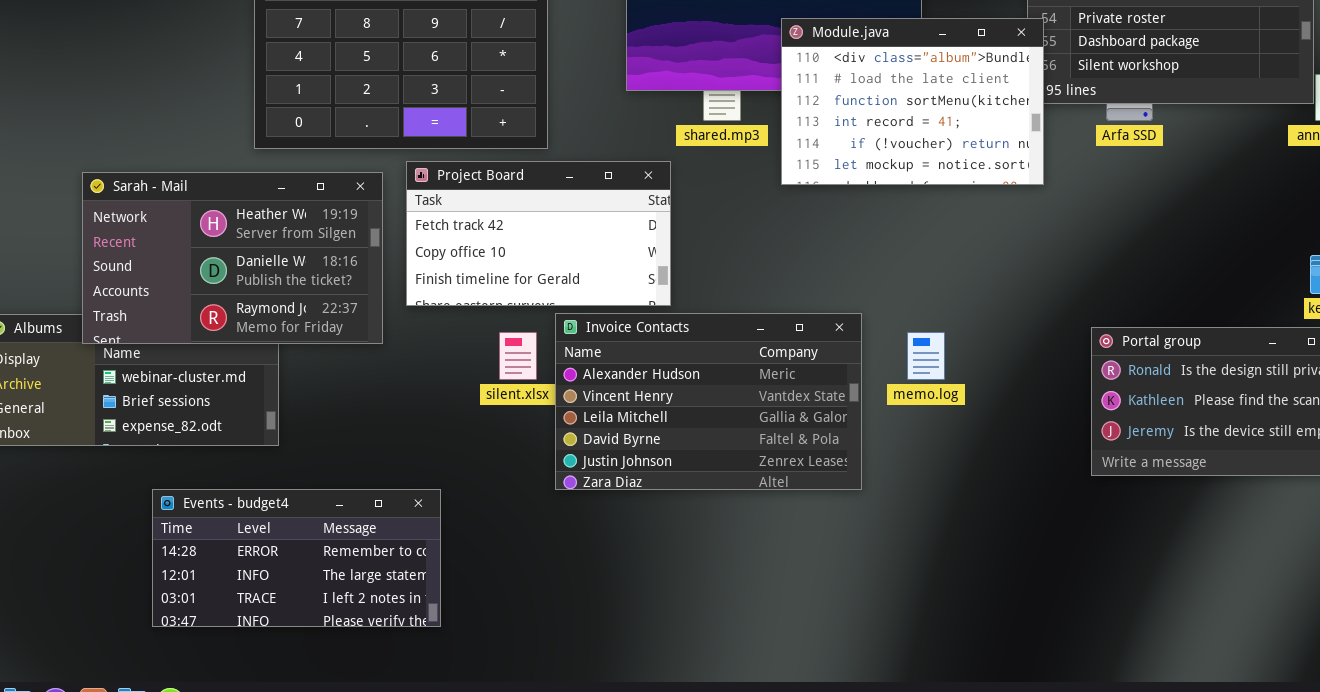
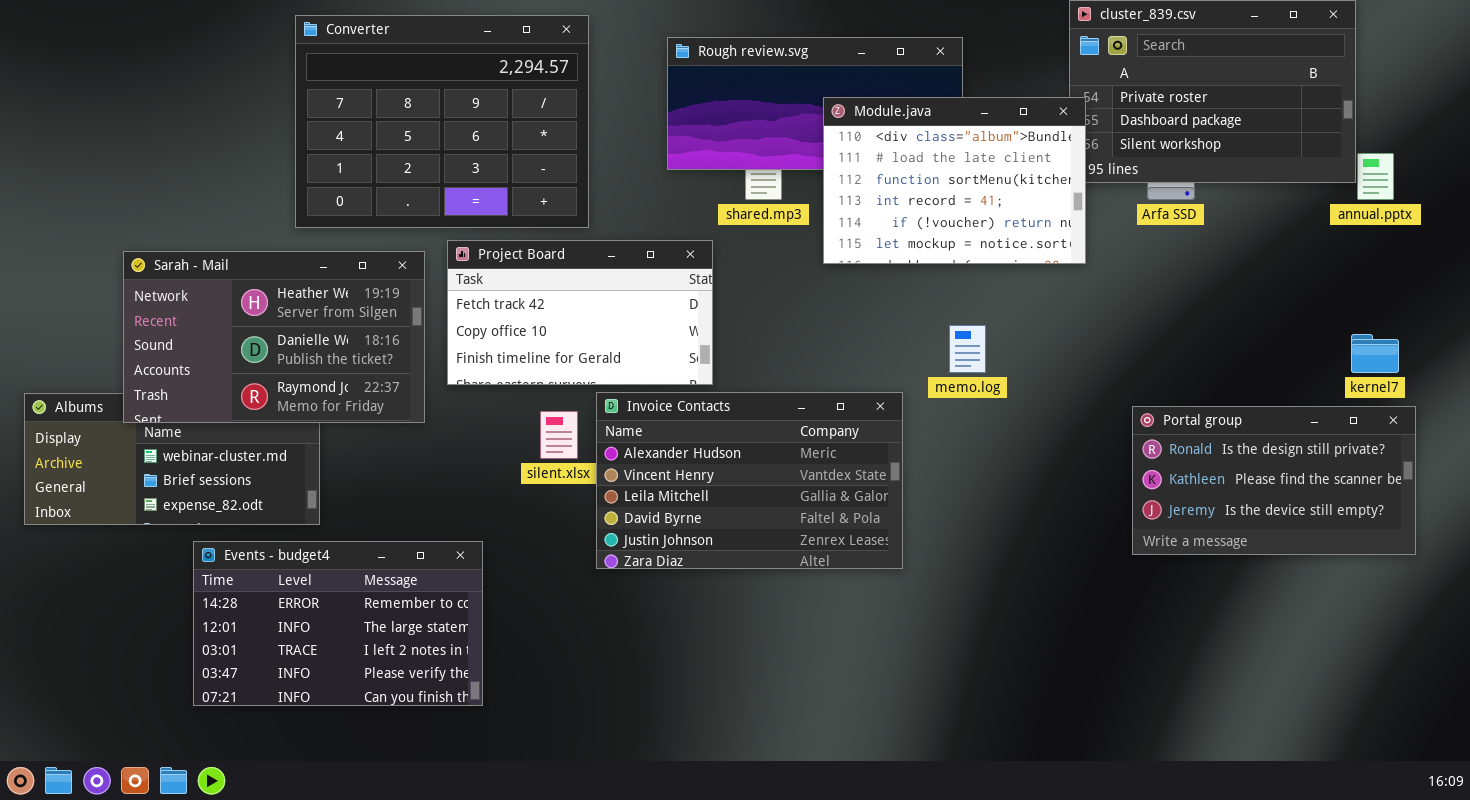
memo.log: [907,332,945,380] -> [949,325,986,373], moved
Events - budget4: [152,489,441,627] -> [193,541,483,706], resized

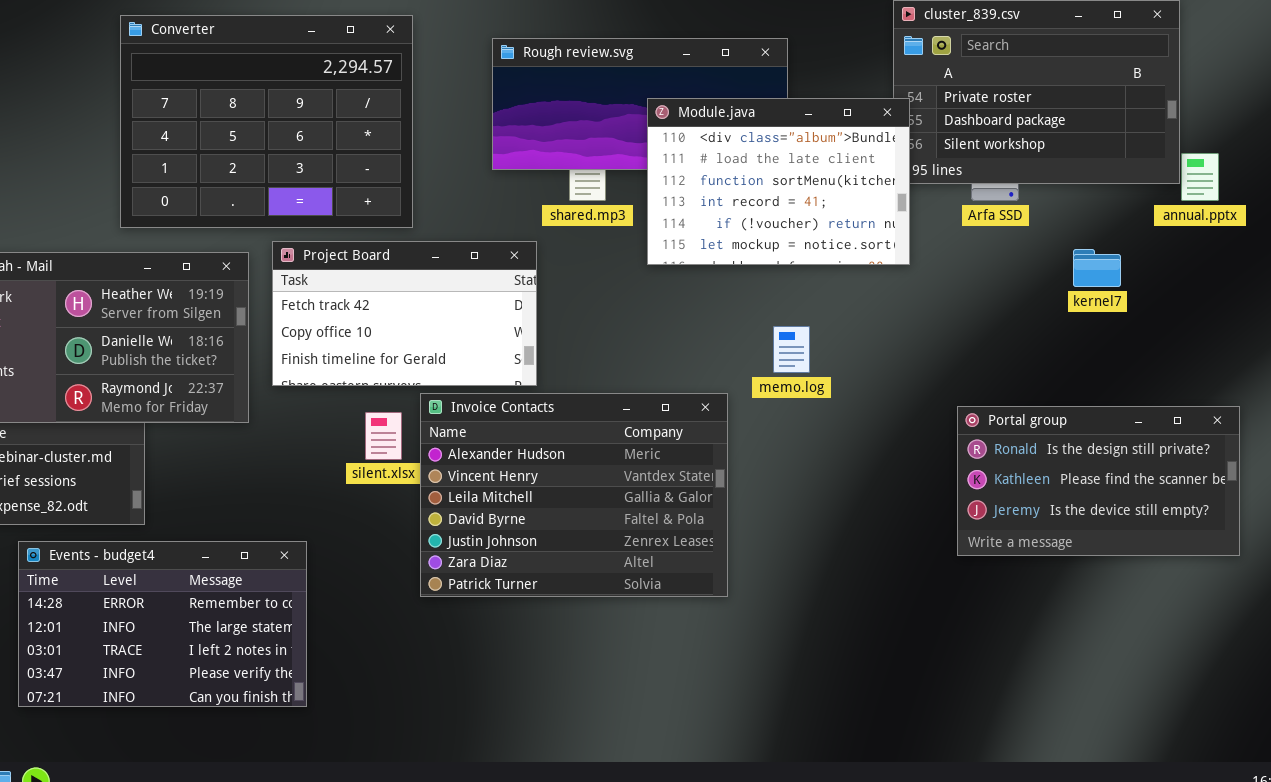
kernel7: [1351,334,1399,373] -> [1073,249,1121,287], moved
Invoice Contacts: [596,392,903,569] -> [420,393,728,597], resized

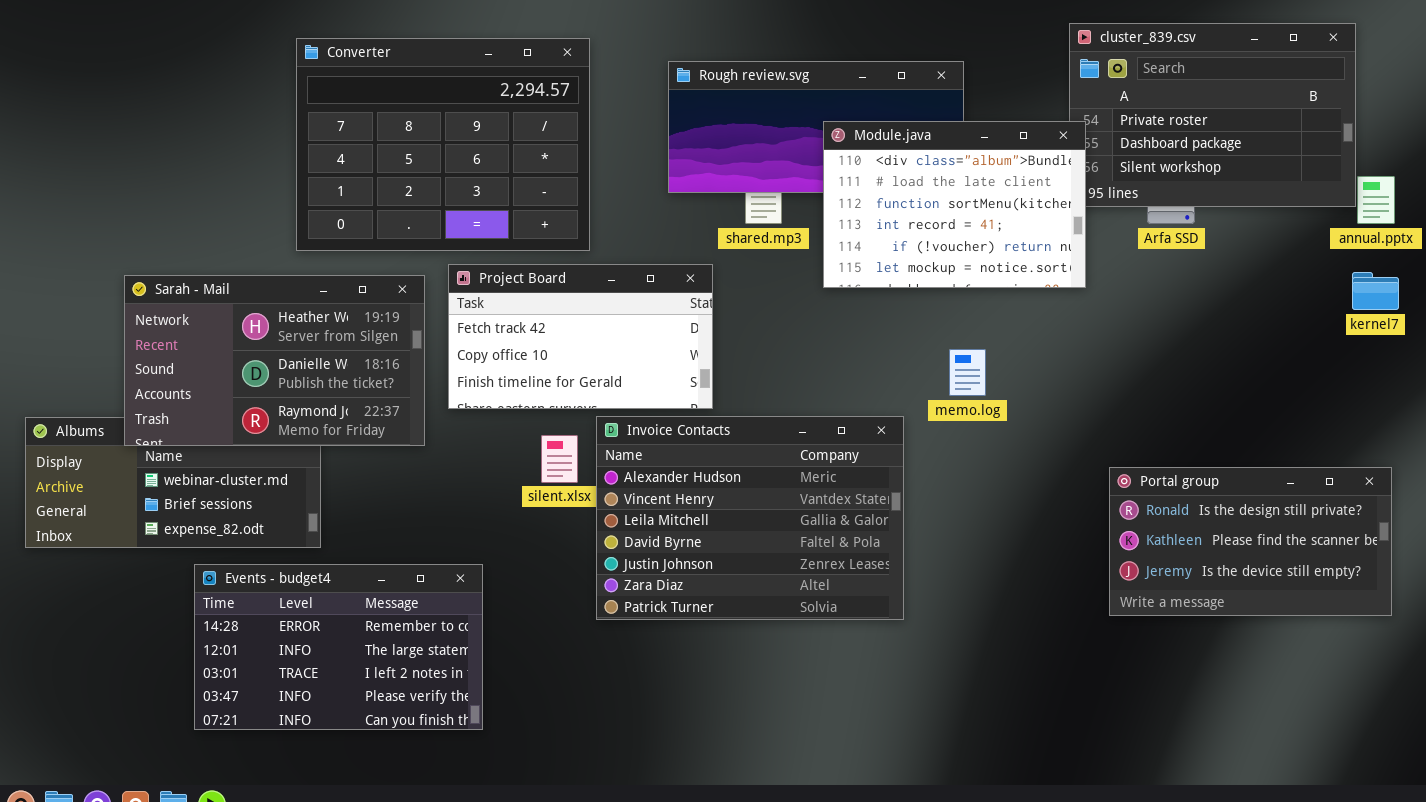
kernel7: [1073,249,1121,287] -> [1352,272,1399,310], moved
Portal group: [957,406,1240,556] -> [1109,467,1392,616], moved

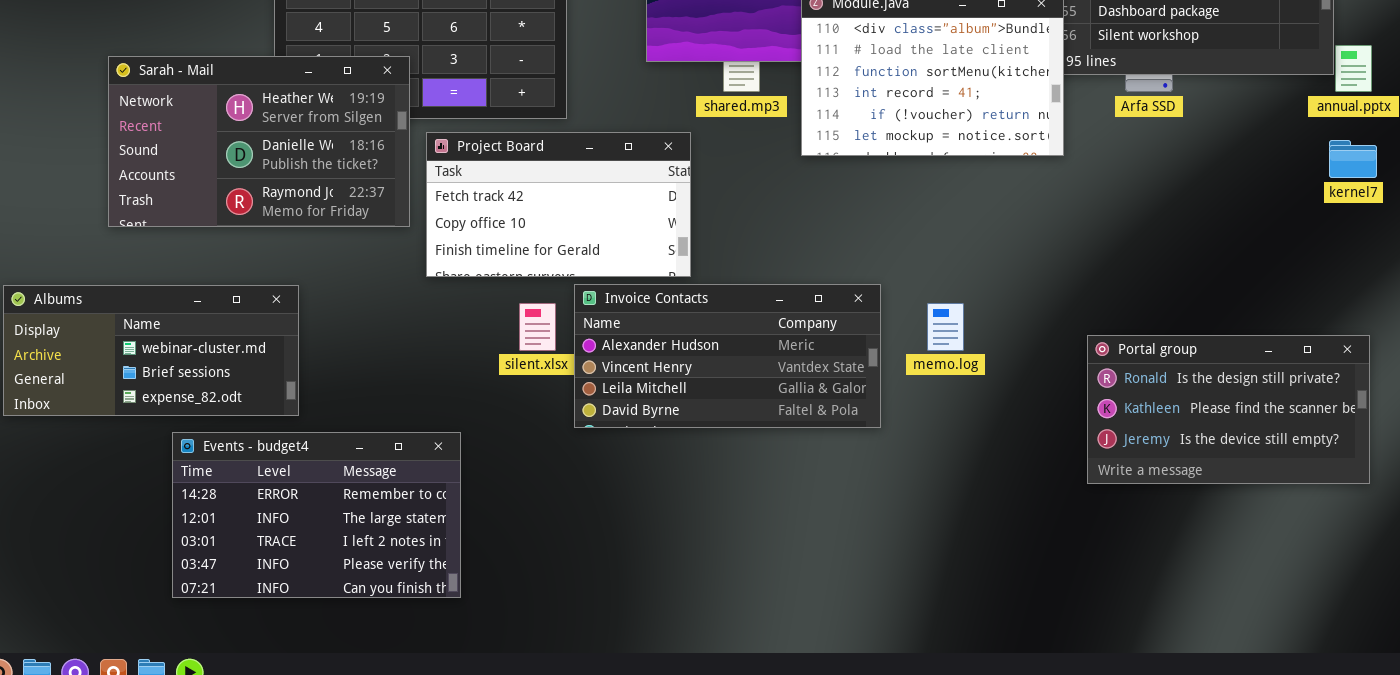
Sarah - Mail: [124,275,425,446] -> [108,56,410,227], moved
memo.log: [949,349,986,396] -> [927,303,964,351], moved
Invoice Contacts: [596,416,904,620] -> [574,284,881,428], resized

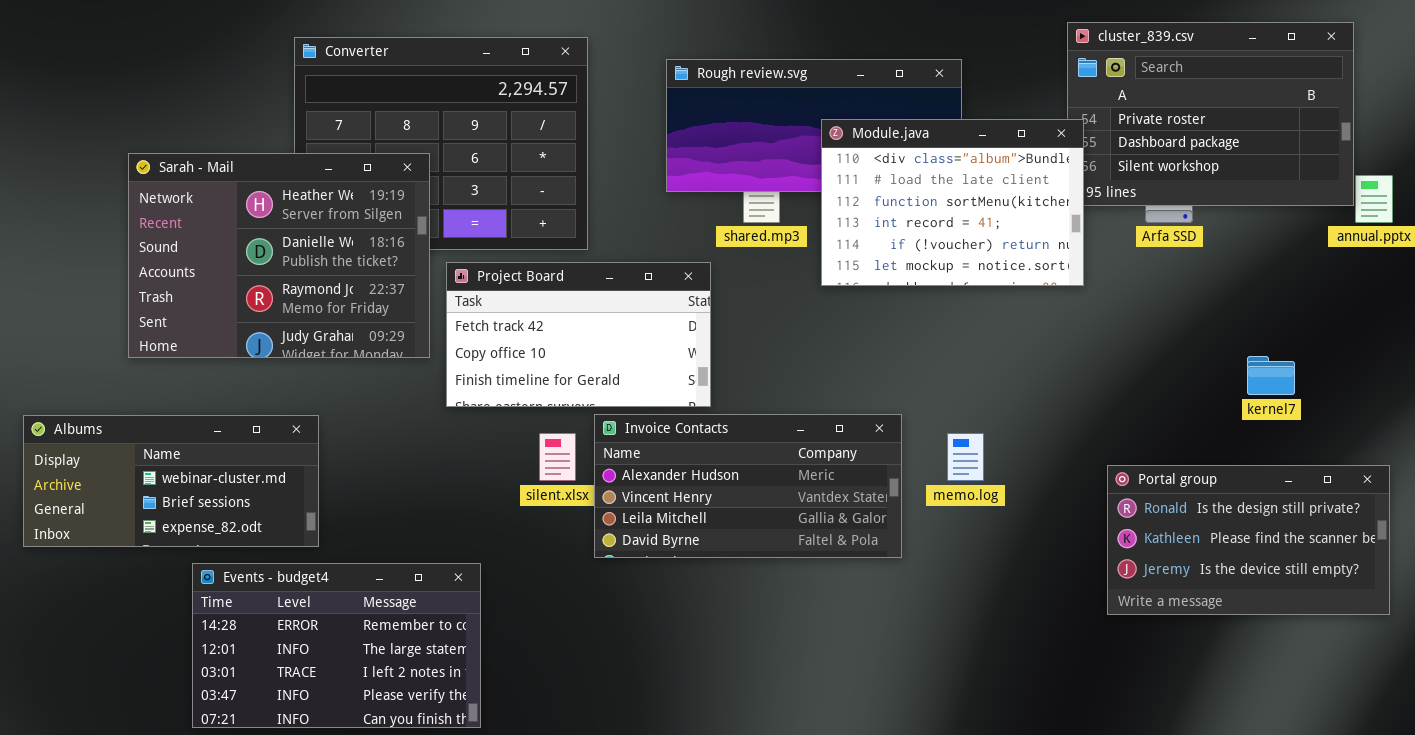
Sarah - Mail: [108,56,410,227] -> [128,153,430,358], resized
kernel7: [1329,140,1377,178] -> [1247,356,1295,395], moved

